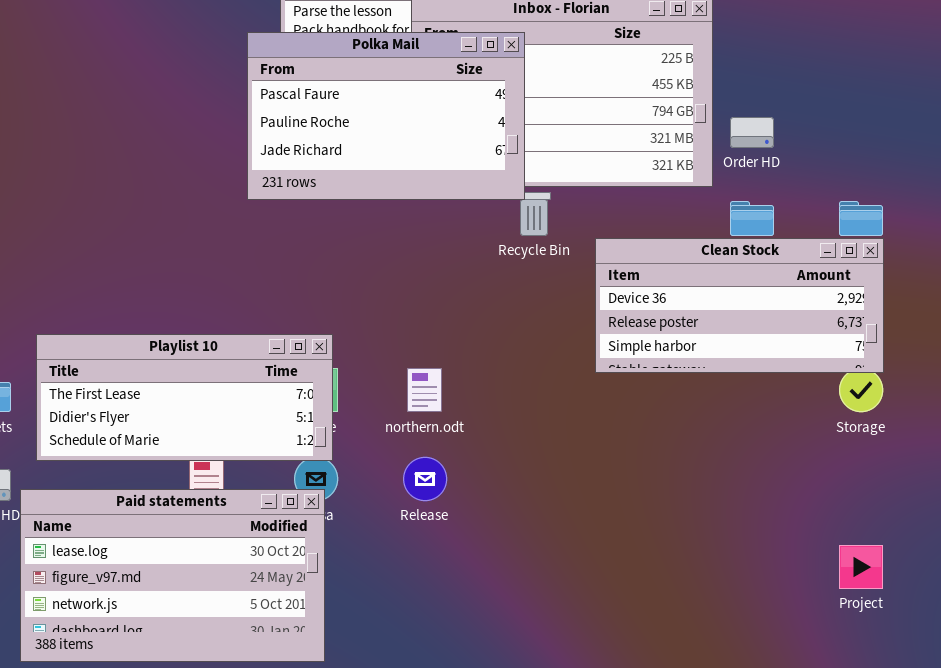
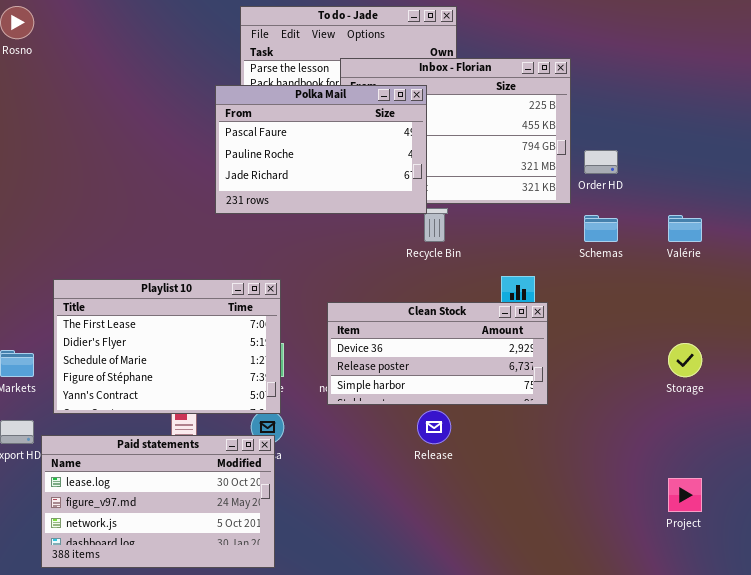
Clean Stock: [595,238,884,373] -> [327,302,548,405], moved
Playlist 10: [36,334,333,461] -> [53,279,281,414], resized
Release: [403,457,447,501] -> [417,410,451,444], moved

